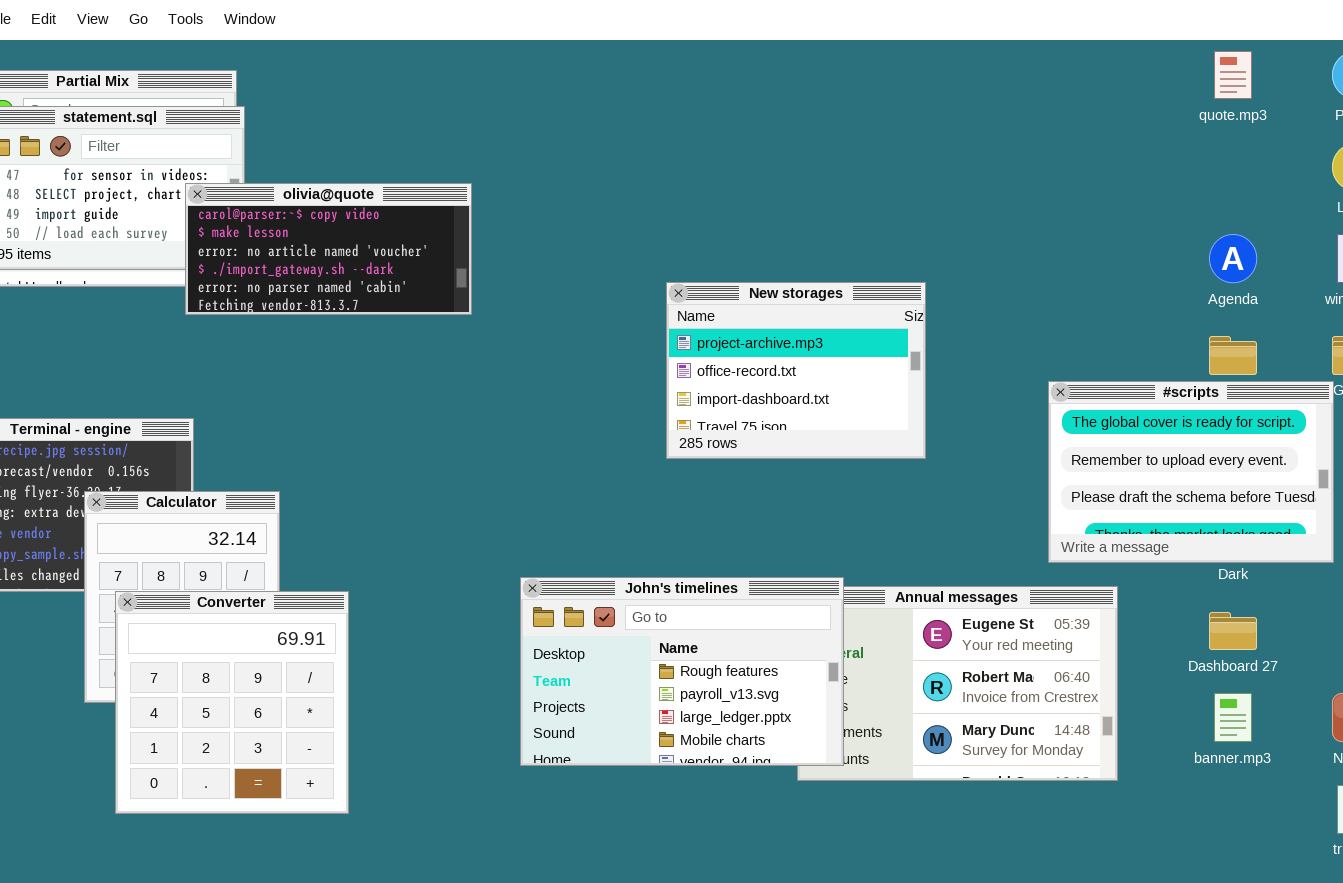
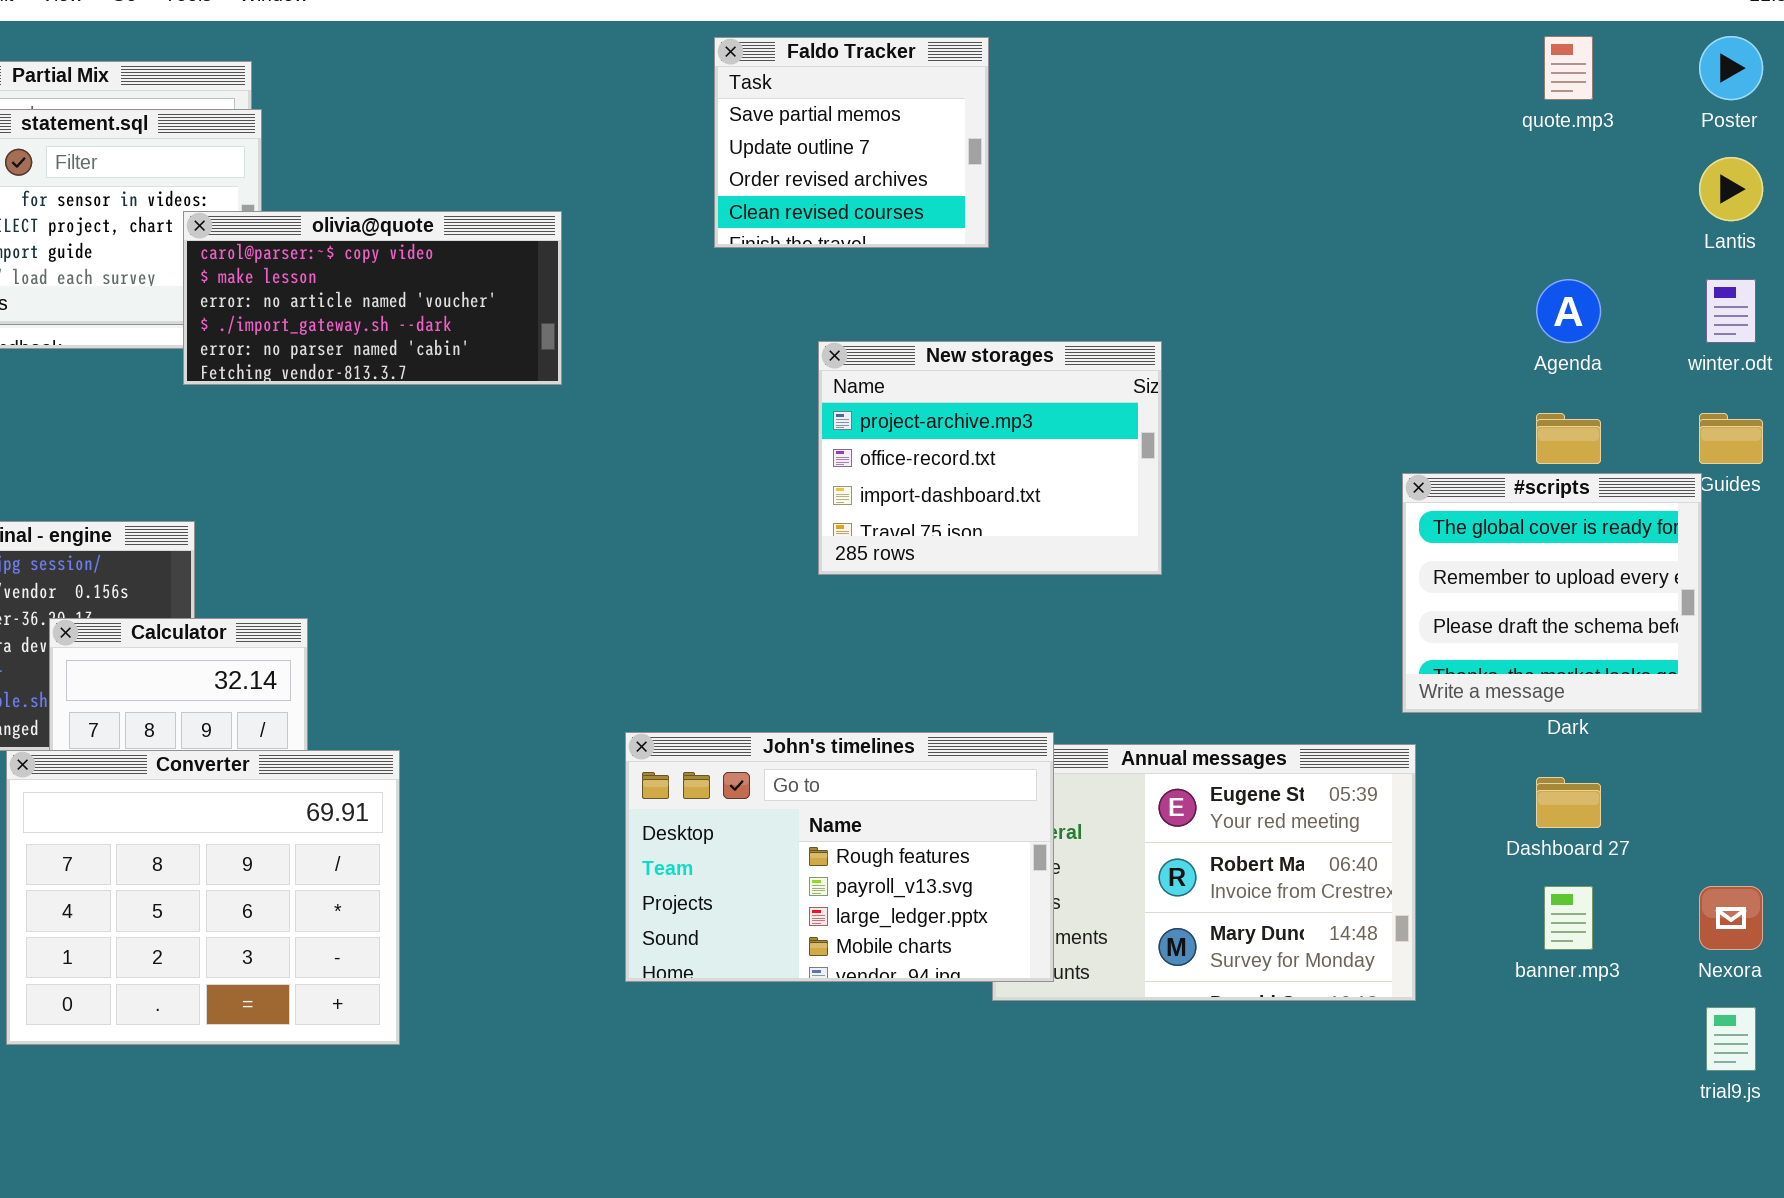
Faldo Tracker: none -> [714,37,989,248], opened
#scripts: [1048,381,1334,563] -> [1402,473,1702,713], resized
Converter: [115,591,349,814] -> [6,750,400,1045], resized

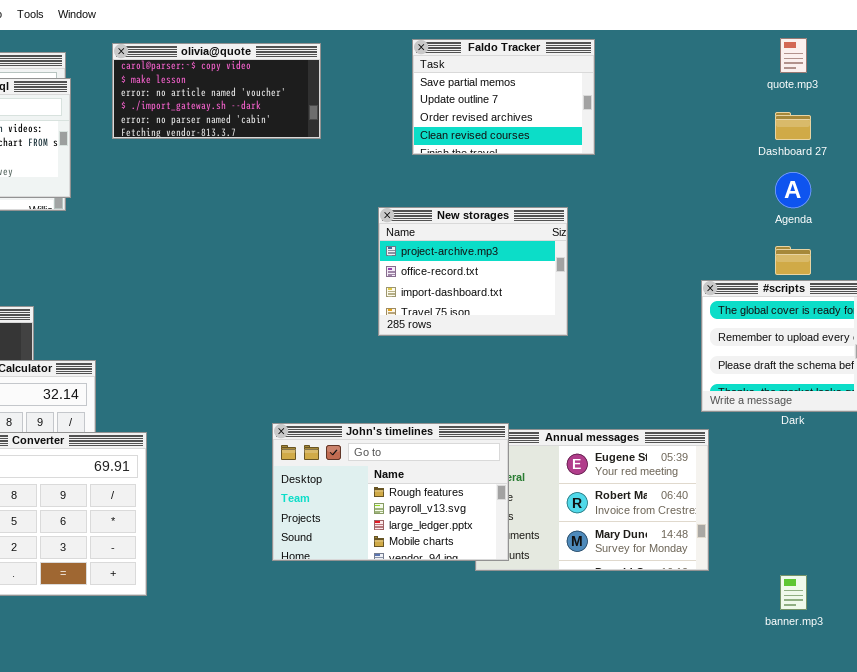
Faldo Tracker: [714,37,989,248] -> [412,39,595,155], moved, resized
olivia@quote: [183,211,562,385] -> [112,43,321,139], moved
Dashboard 27: [1536,777,1601,828] -> [775,112,811,140], moved
banner.mp3: [1544,886,1593,950] -> [780,575,807,610], moved

